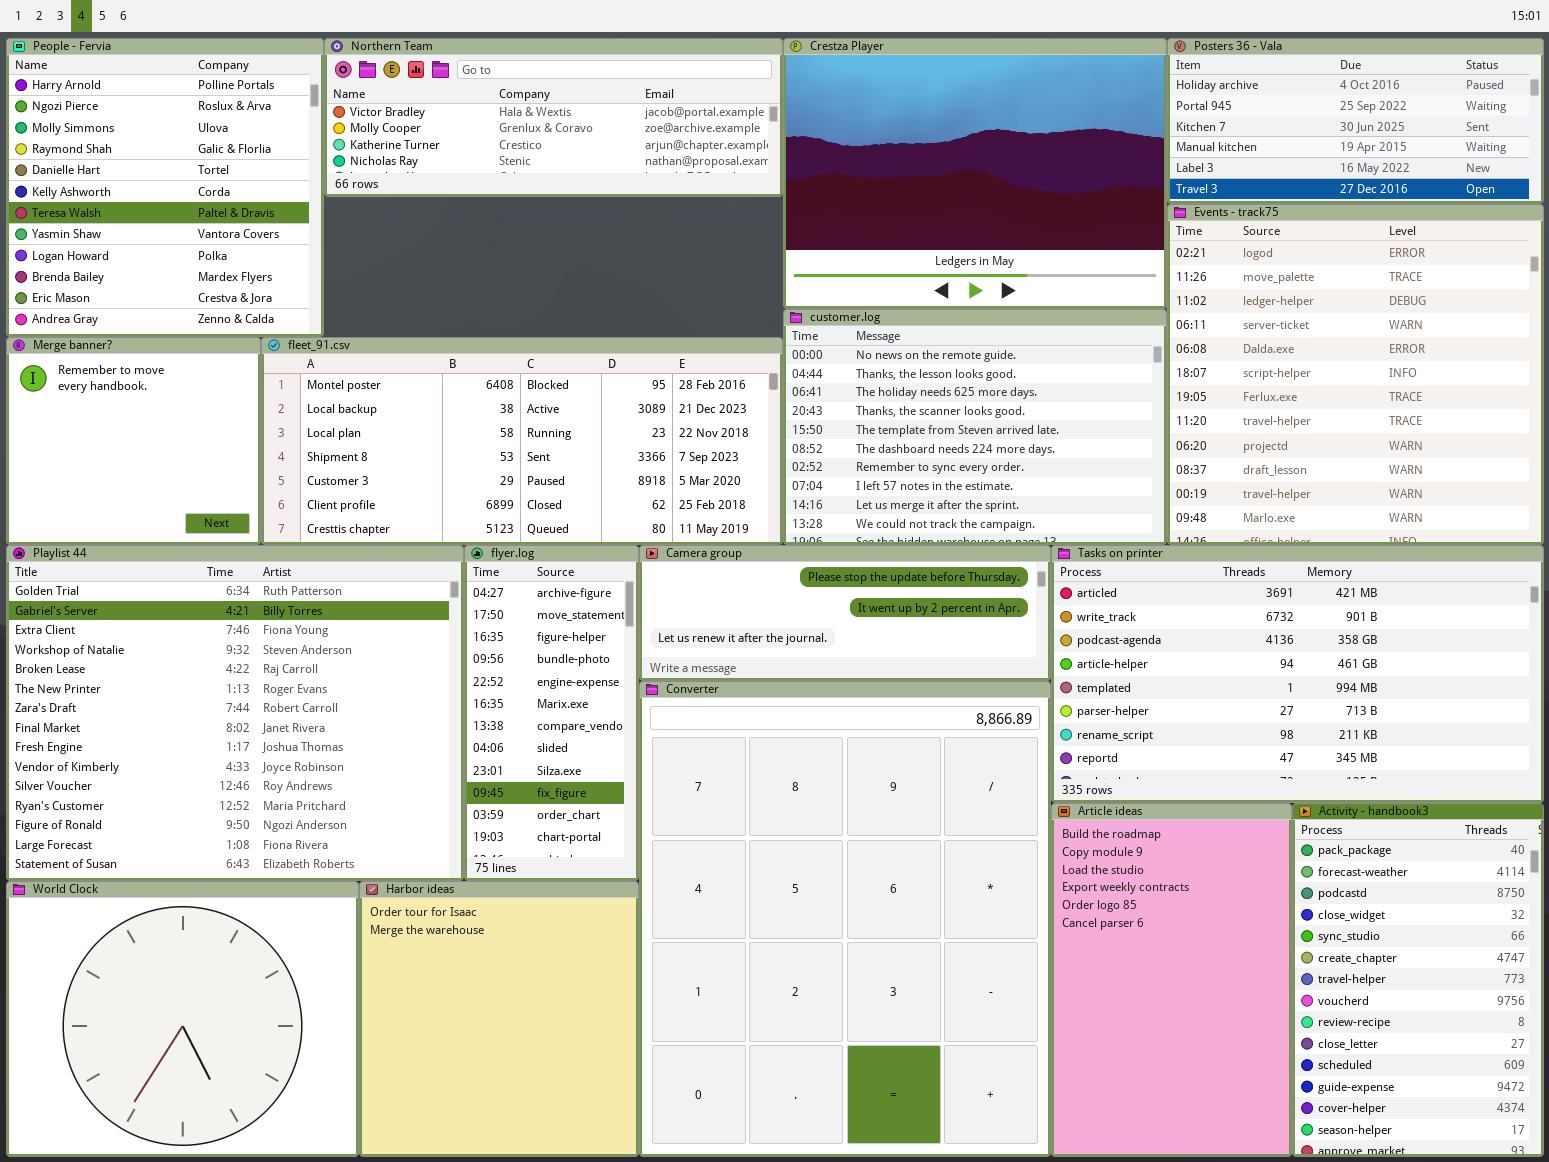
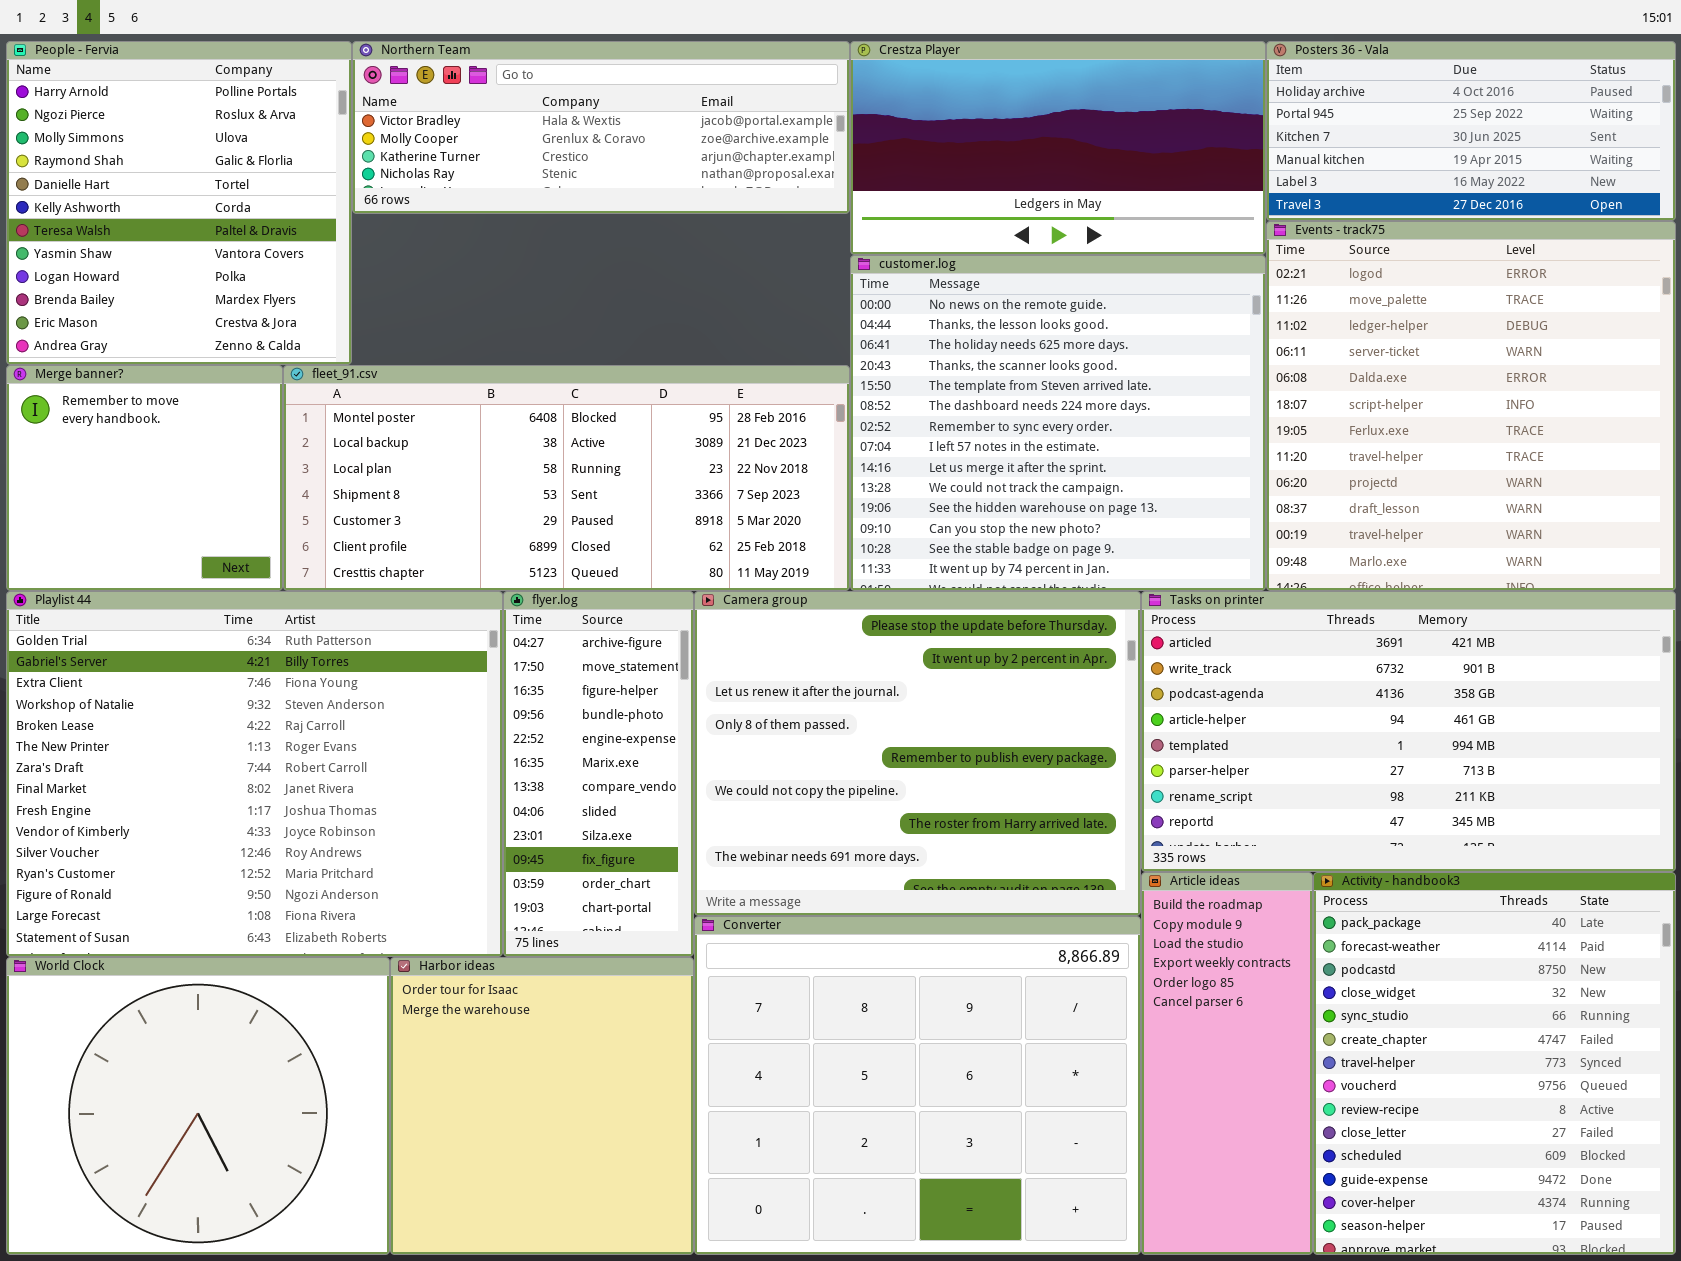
Crestza Player: [783,38,1167,309] -> [850,41,1266,255], resized
customer.log: [783,309,1167,545] -> [850,255,1266,591], resized
Camera group: [639,545,1051,681] -> [694,591,1141,916], resized
Converter: [639,681,1051,1157] -> [694,916,1141,1255], resized
Article ideas: [1051,803,1292,1157] -> [1141,872,1313,1255], resized
Activity - handbook3: [1292,803,1544,1157] -> [1313,872,1676,1255], resized

